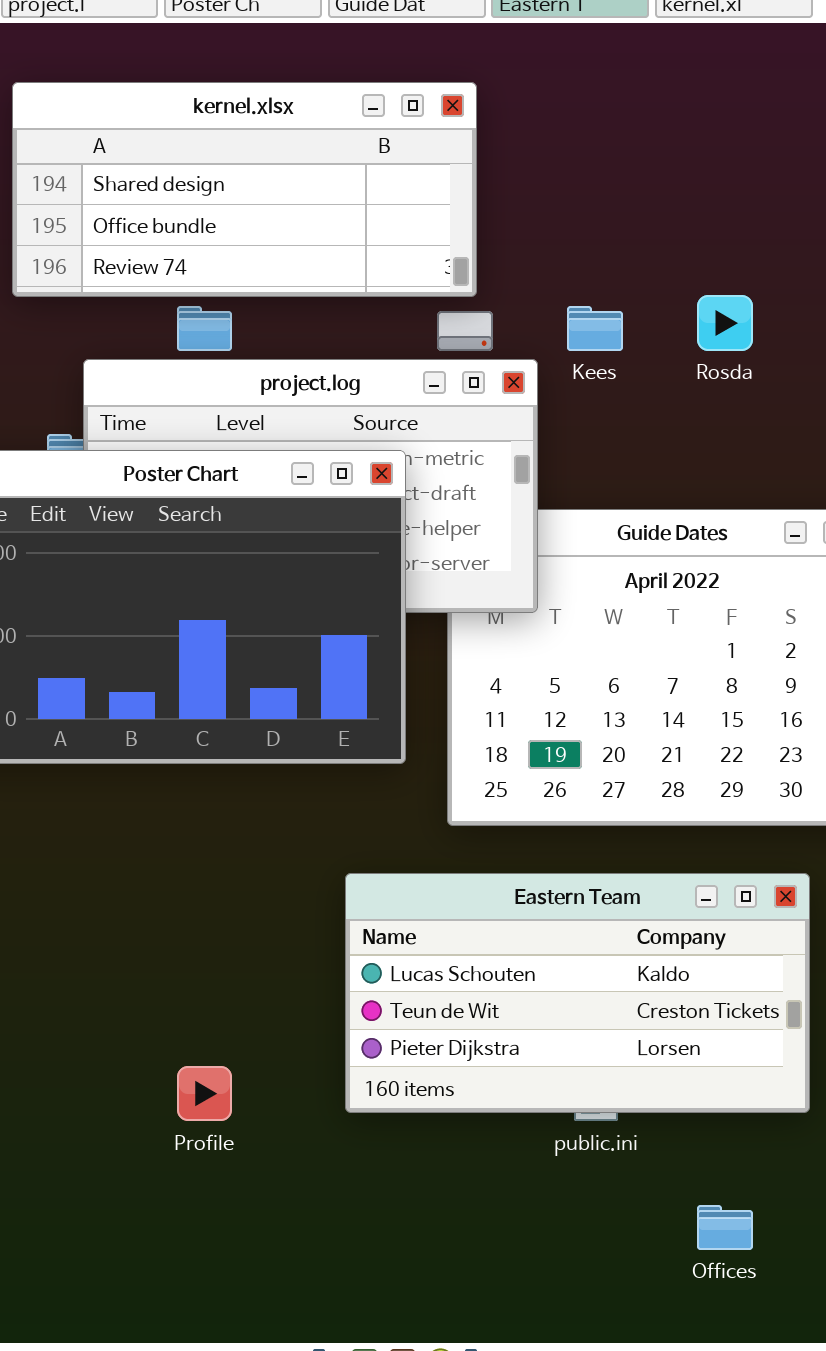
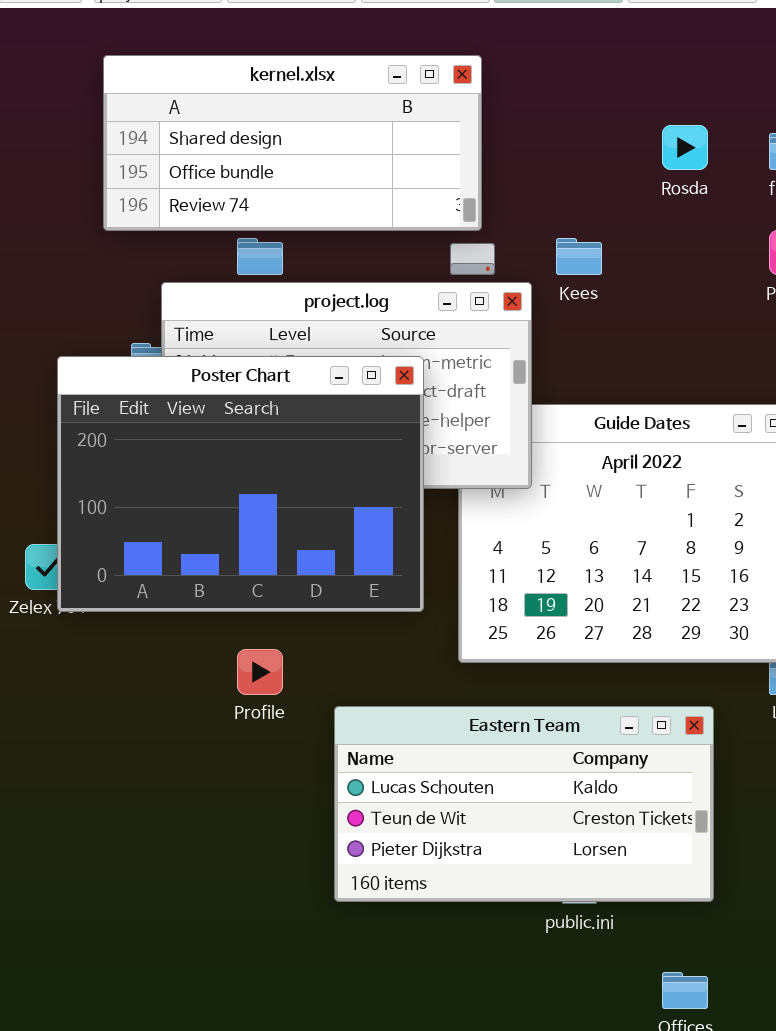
Rosda: [697,295,753,351] -> [662,125,708,170], moved
Eastern Team: [345,873,810,1113] -> [334,706,714,902], moved
Profile: [177,1066,232,1121] -> [237,649,283,695], moved

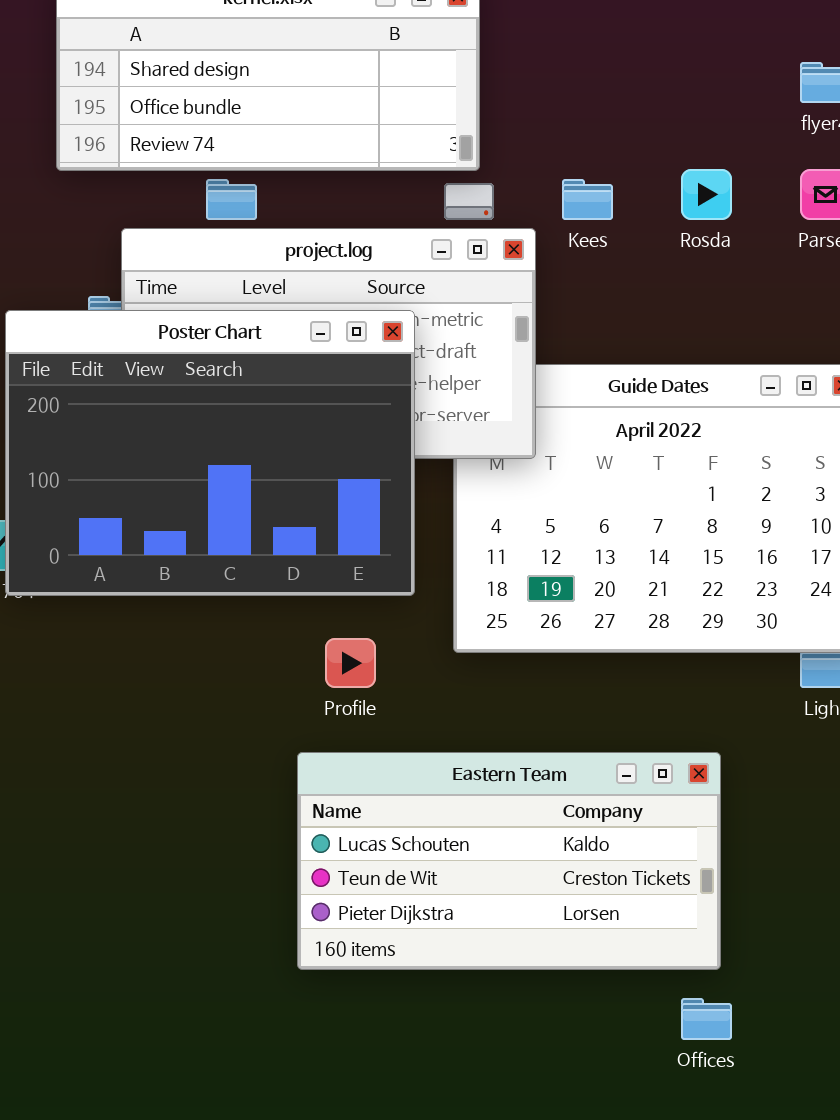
Rosda: [662,125,708,170] -> [681,169,732,220], moved
Profile: [237,649,283,695] -> [325,638,376,688], moved
Eastern Team: [334,706,714,902] -> [297,752,721,970], moved

